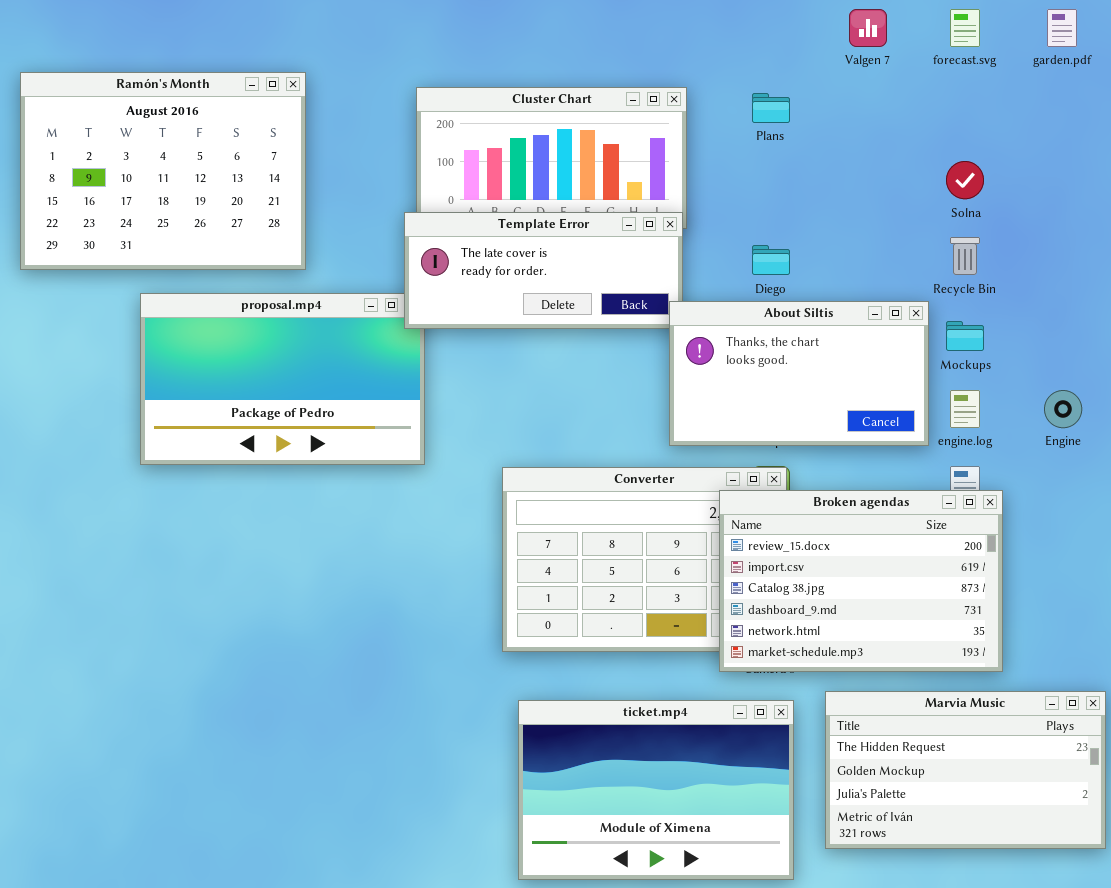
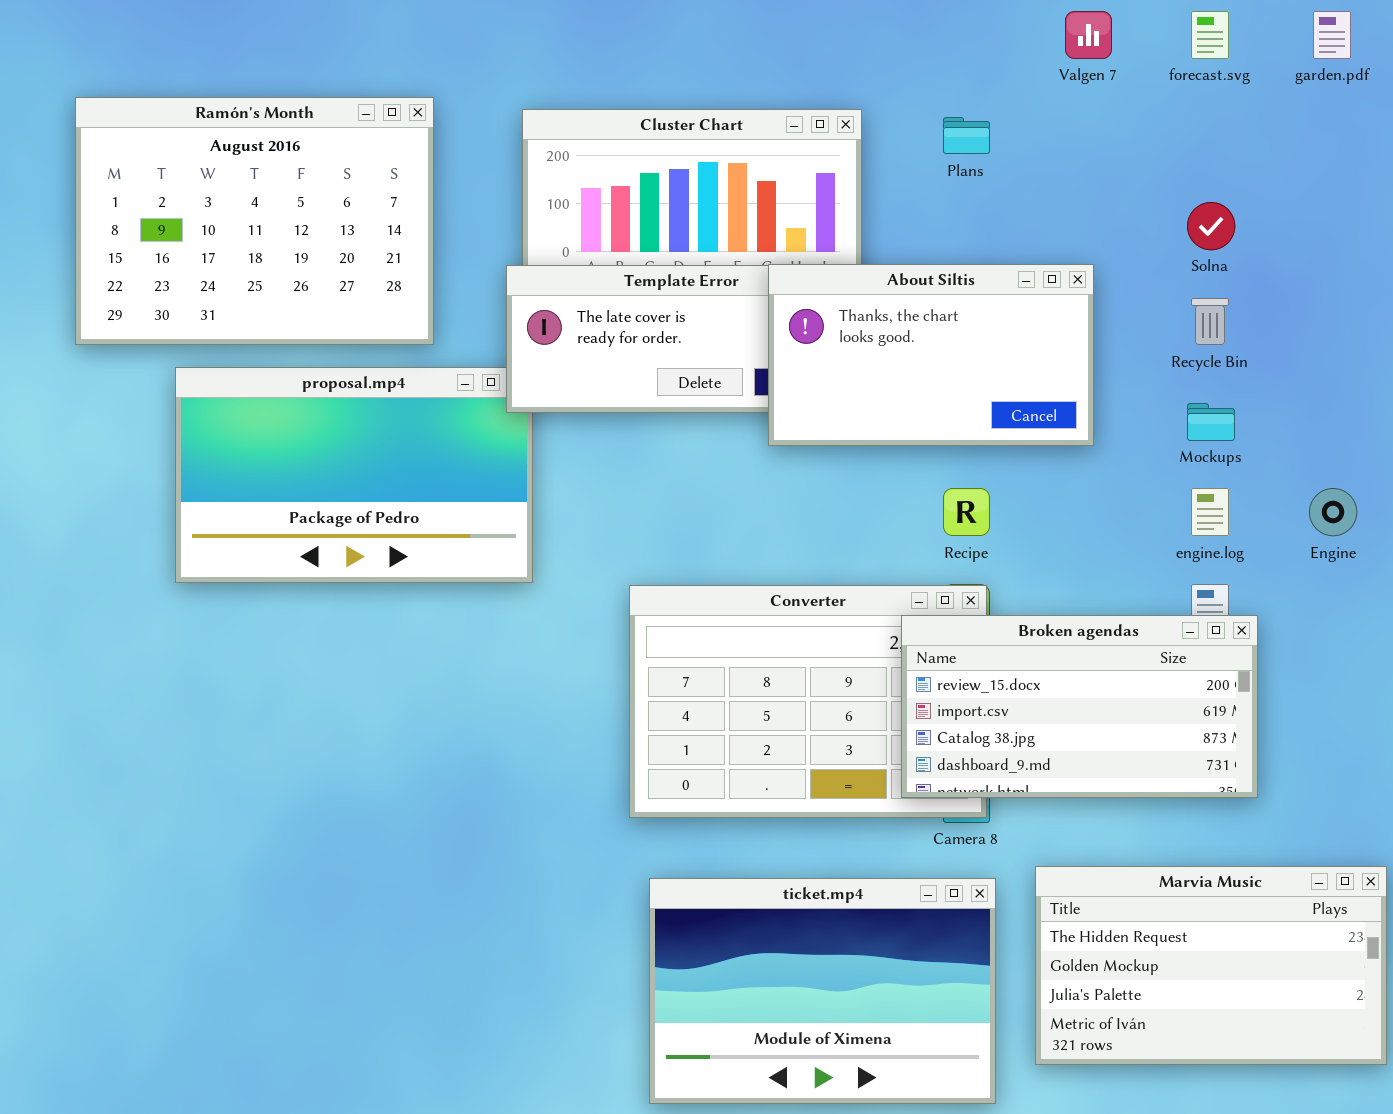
Ramón's Month: [20,72,306,270] -> [75,97,434,345], moved
About Siltis: [669,301,929,446] -> [768,264,1094,446], moved
Broken agendas: [719,490,1003,672] -> [901,615,1258,798], resized

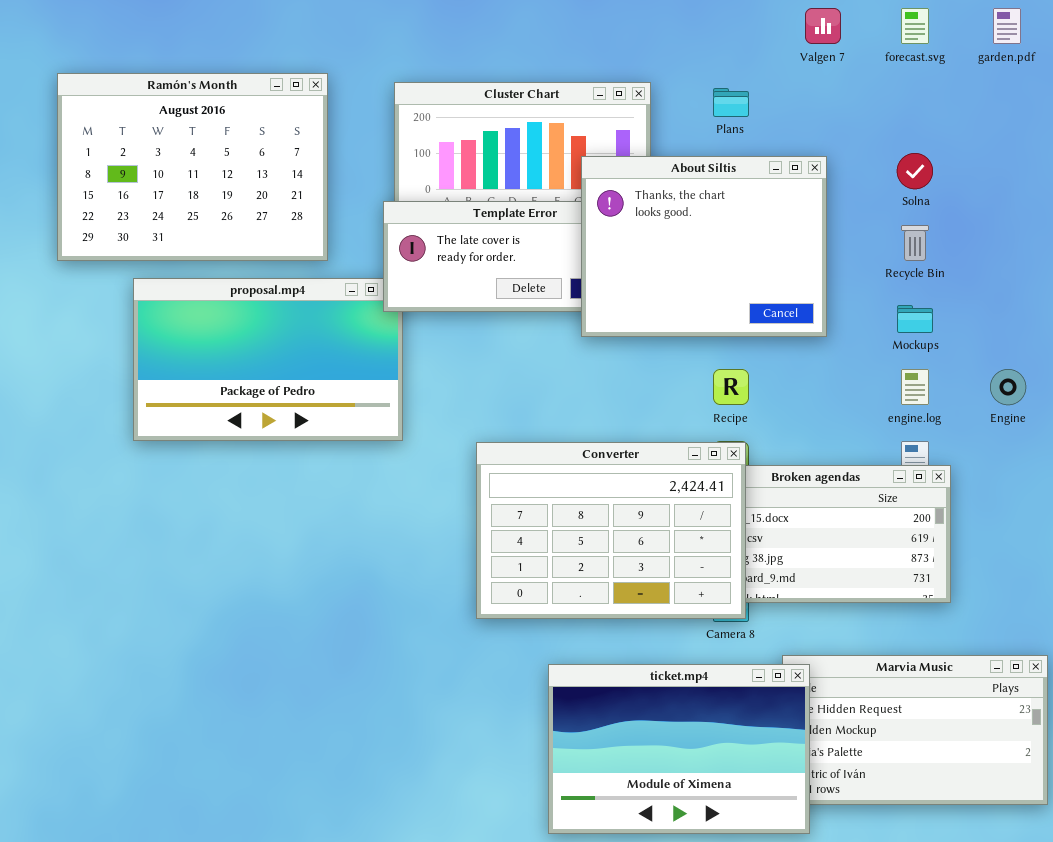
About Siltis: [768,264,1094,446] -> [581,156,827,337], resized
Converter: [629,585,987,818] -> [476,442,746,619], raised
ticket.mp4: [649,878,996,1104] -> [548,664,810,834], moved

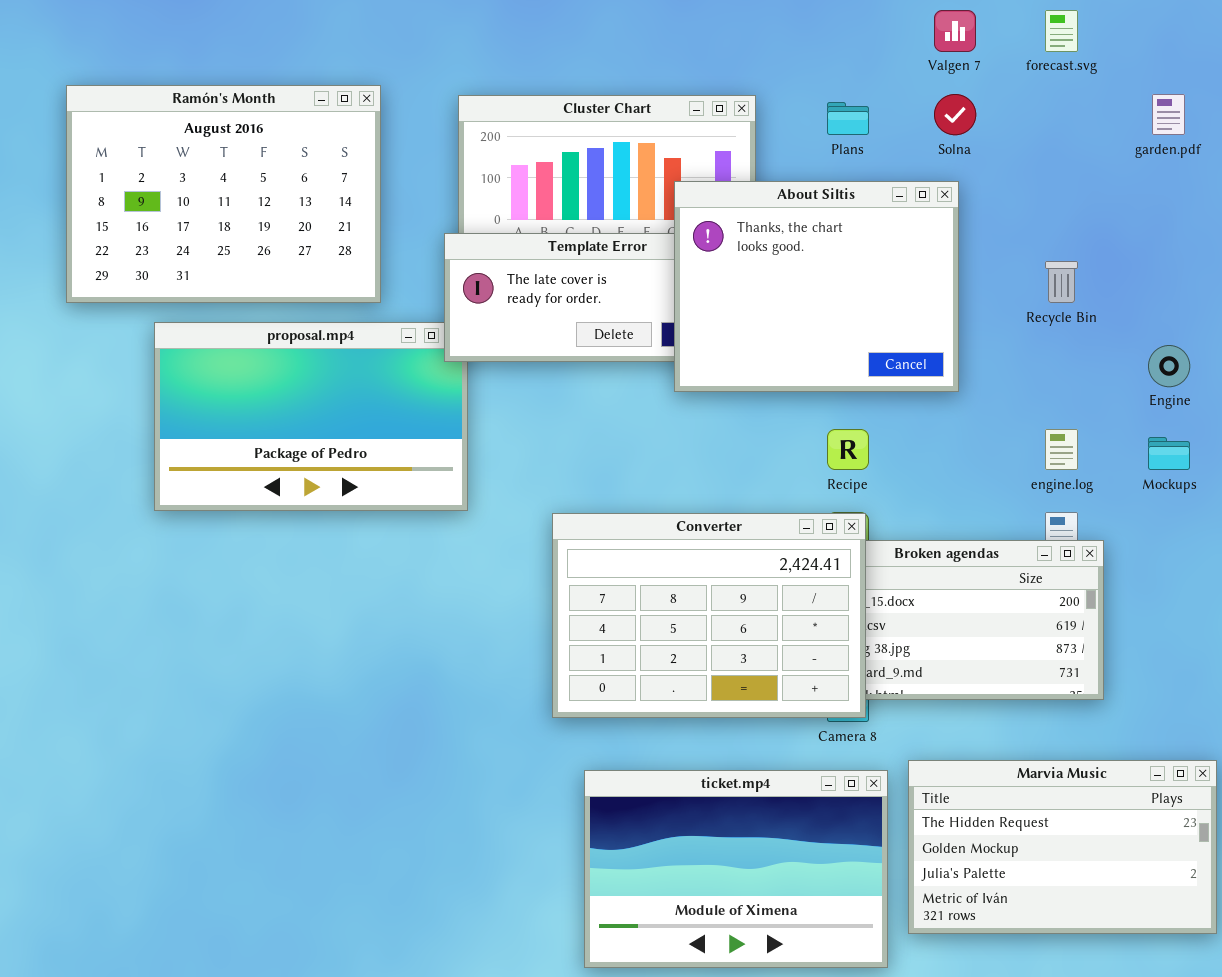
garden.pdf: [993,8,1021,44] -> [1152,94,1185,135], moved
Solna: [897,153,933,189] -> [934,94,976,135], moved
Mockups: [897,305,933,333] -> [1148,437,1190,470], moved
Engine: [990,369,1026,405] -> [1148,345,1190,387], moved
ticket.mp4: [548,664,810,834] -> [584,770,888,968], moved

